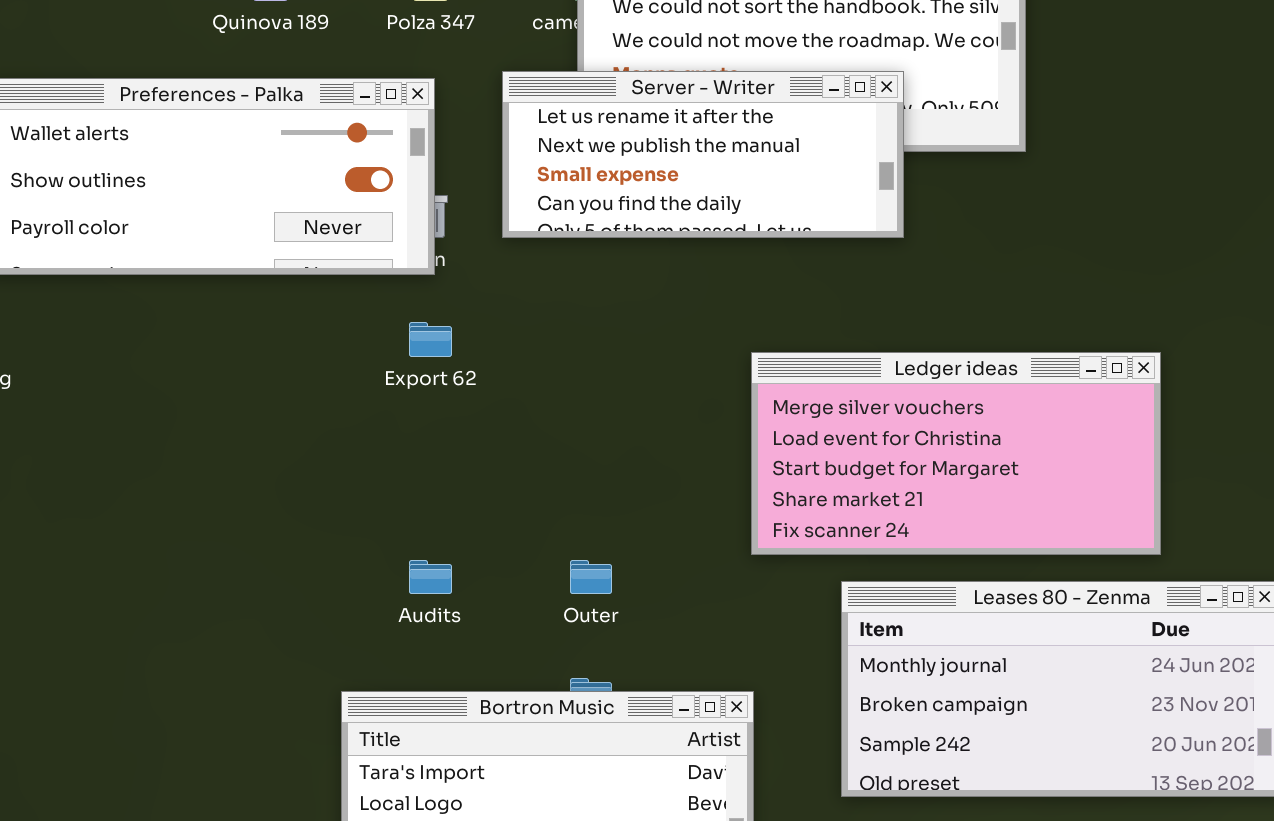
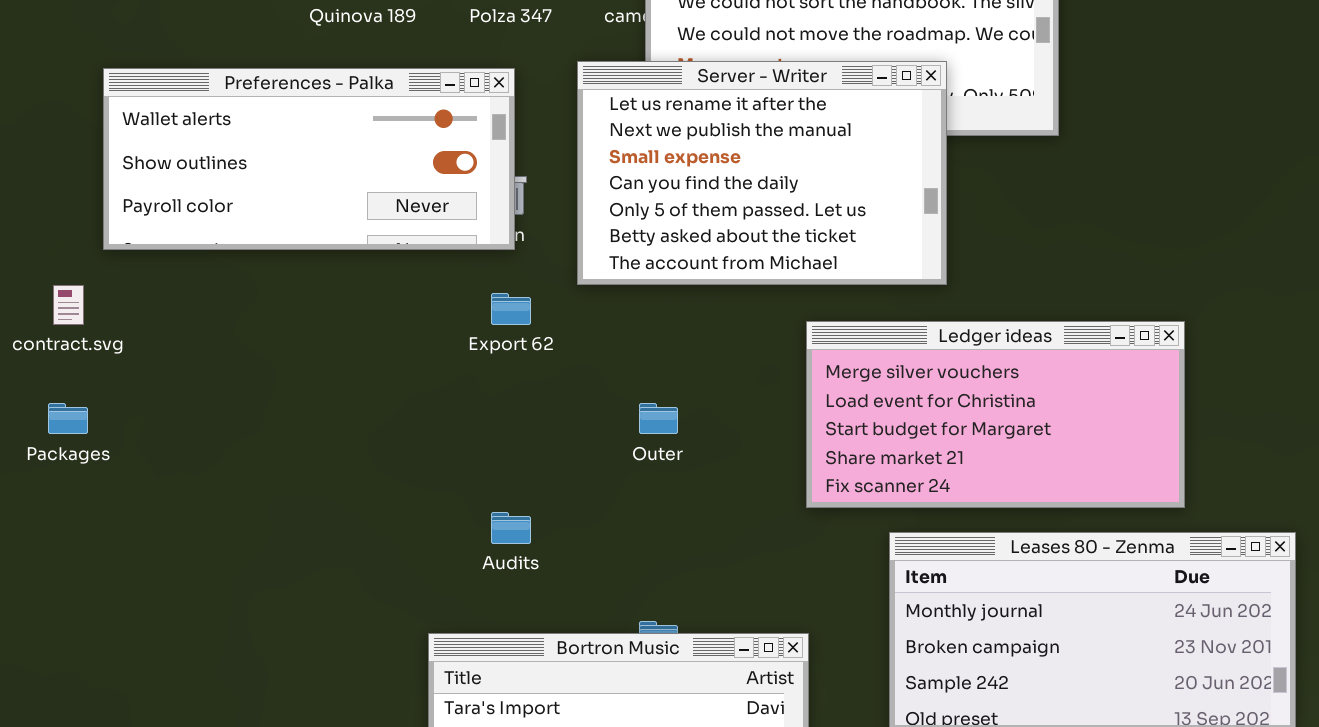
Server - Writer: [502,71,904,238] -> [577,61,947,285], resized
Outer: [570,560,612,594] -> [639,403,678,434], moved

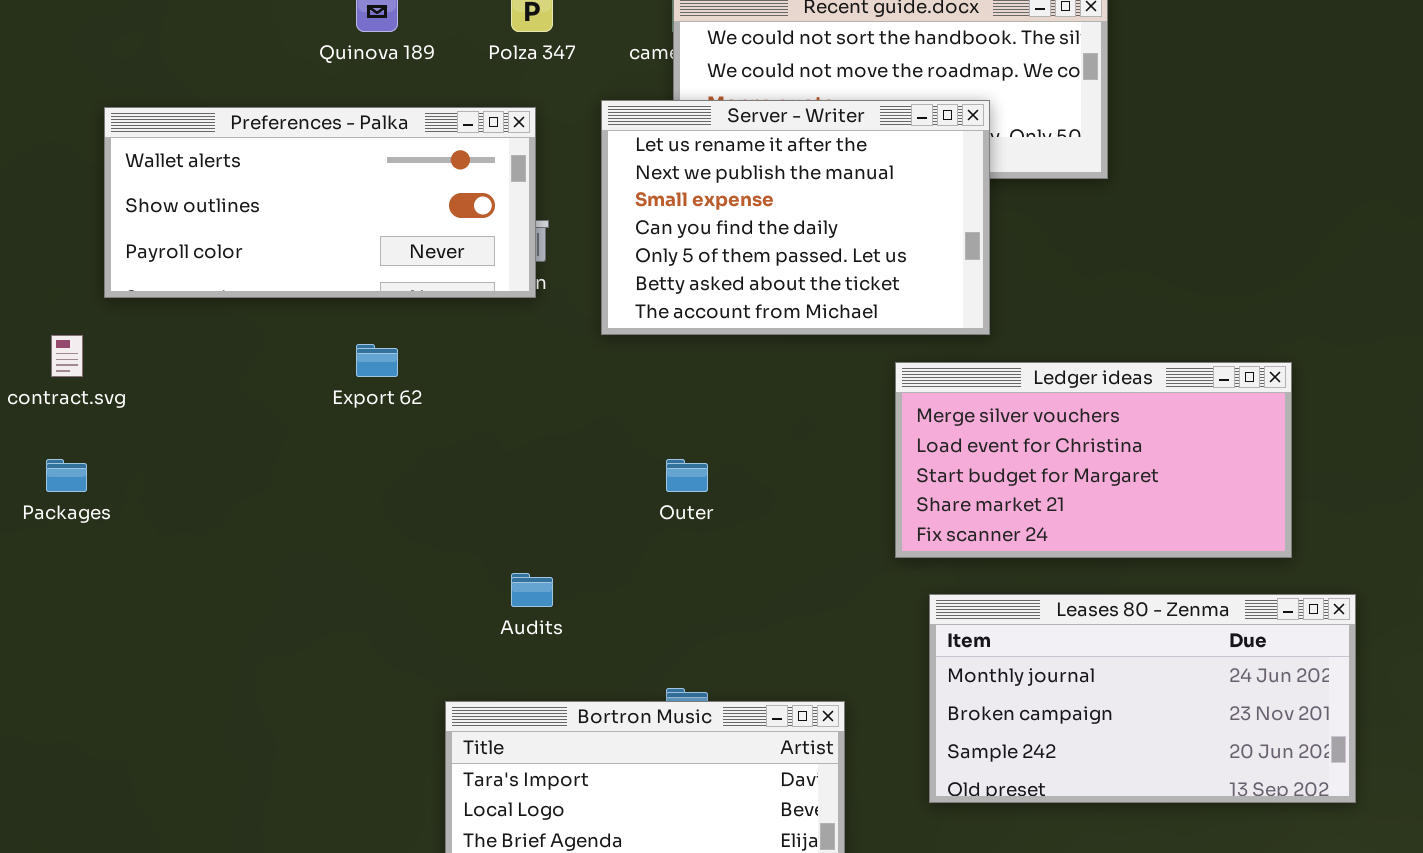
Export 62: [491,293,531,325] -> [356,344,398,377], moved
Ledger ideas: [806,321,1185,508] -> [895,362,1292,558], moved

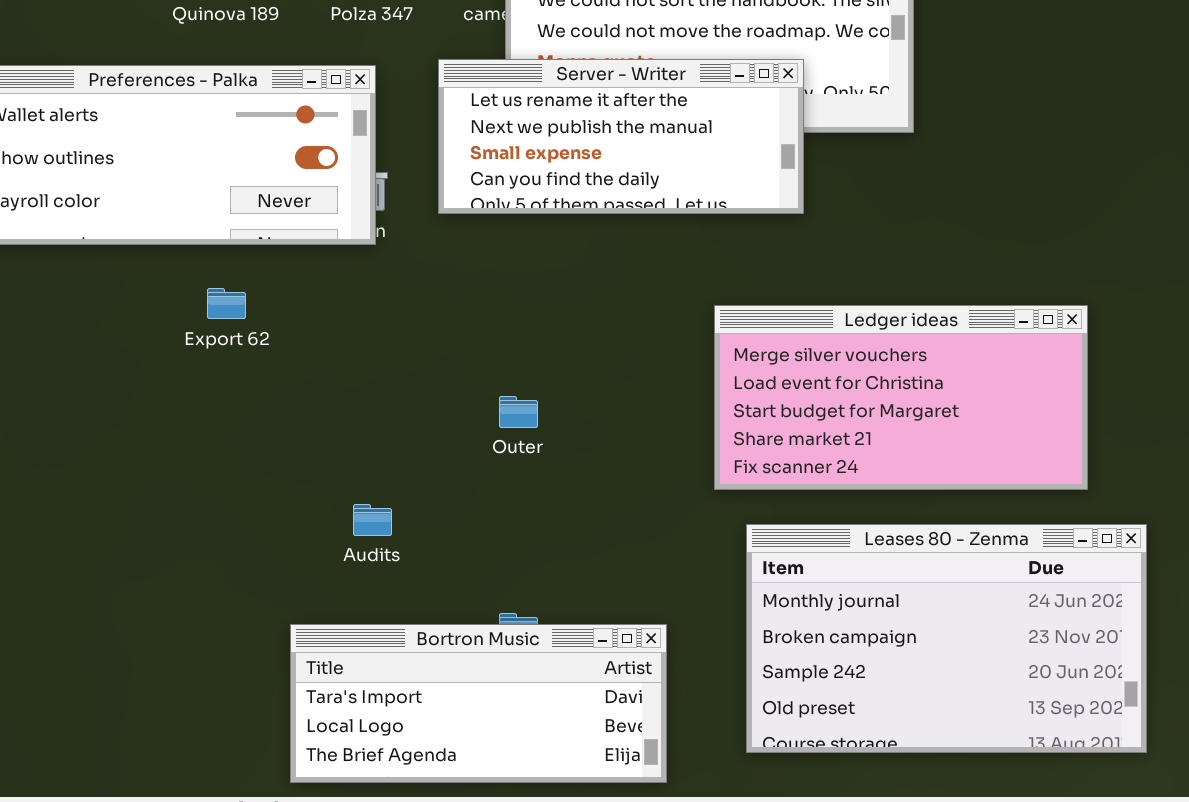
Server - Writer: [601,100,990,335] -> [438,59,804,214], resized
Leases 80 - Zenma: [929,594,1356,803] -> [746,524,1147,753], resized

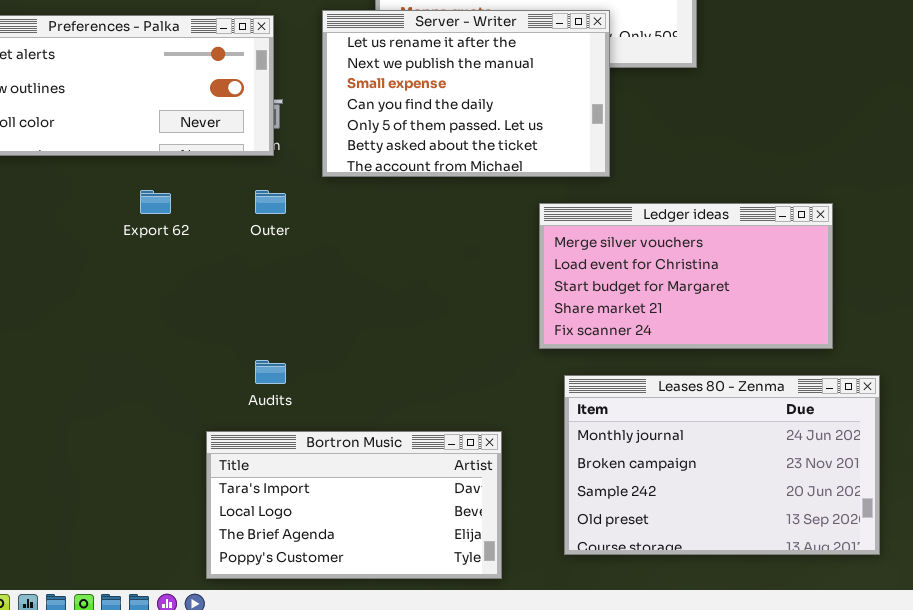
Server - Writer: [438,59,804,214] -> [322,10,610,177], resized
Outer: [499,396,538,428] -> [255,190,286,214], moved
Bortron Music: [290,624,667,783] -> [206,431,502,579], resized

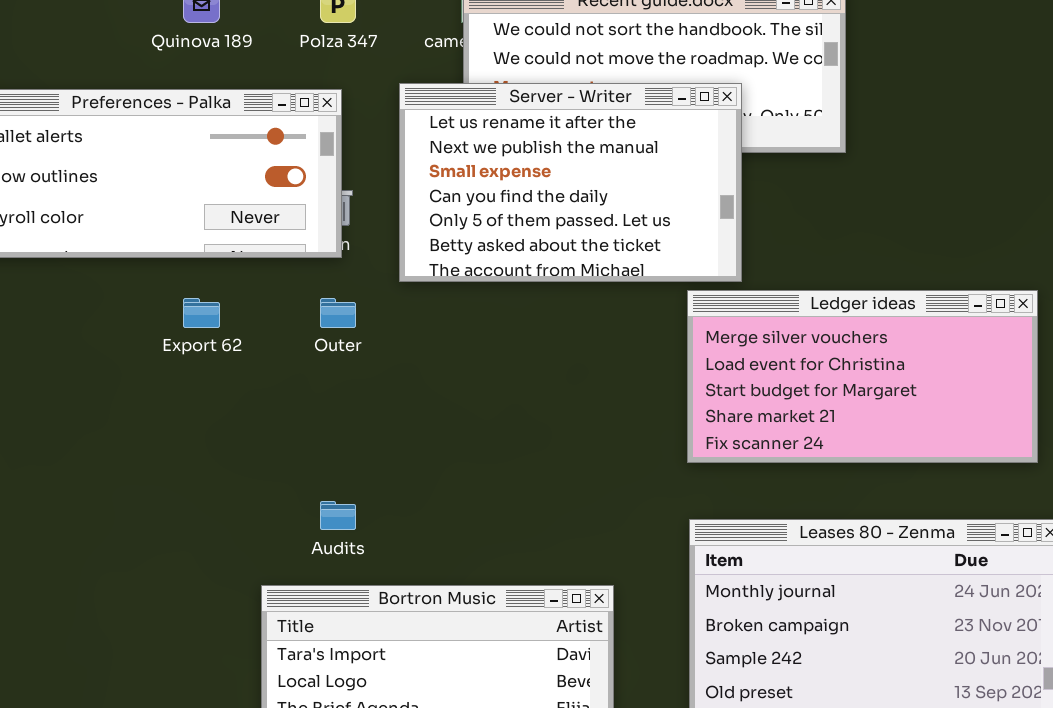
Ledger ideas: [539,203,833,349] -> [687,290,1038,463], moved

